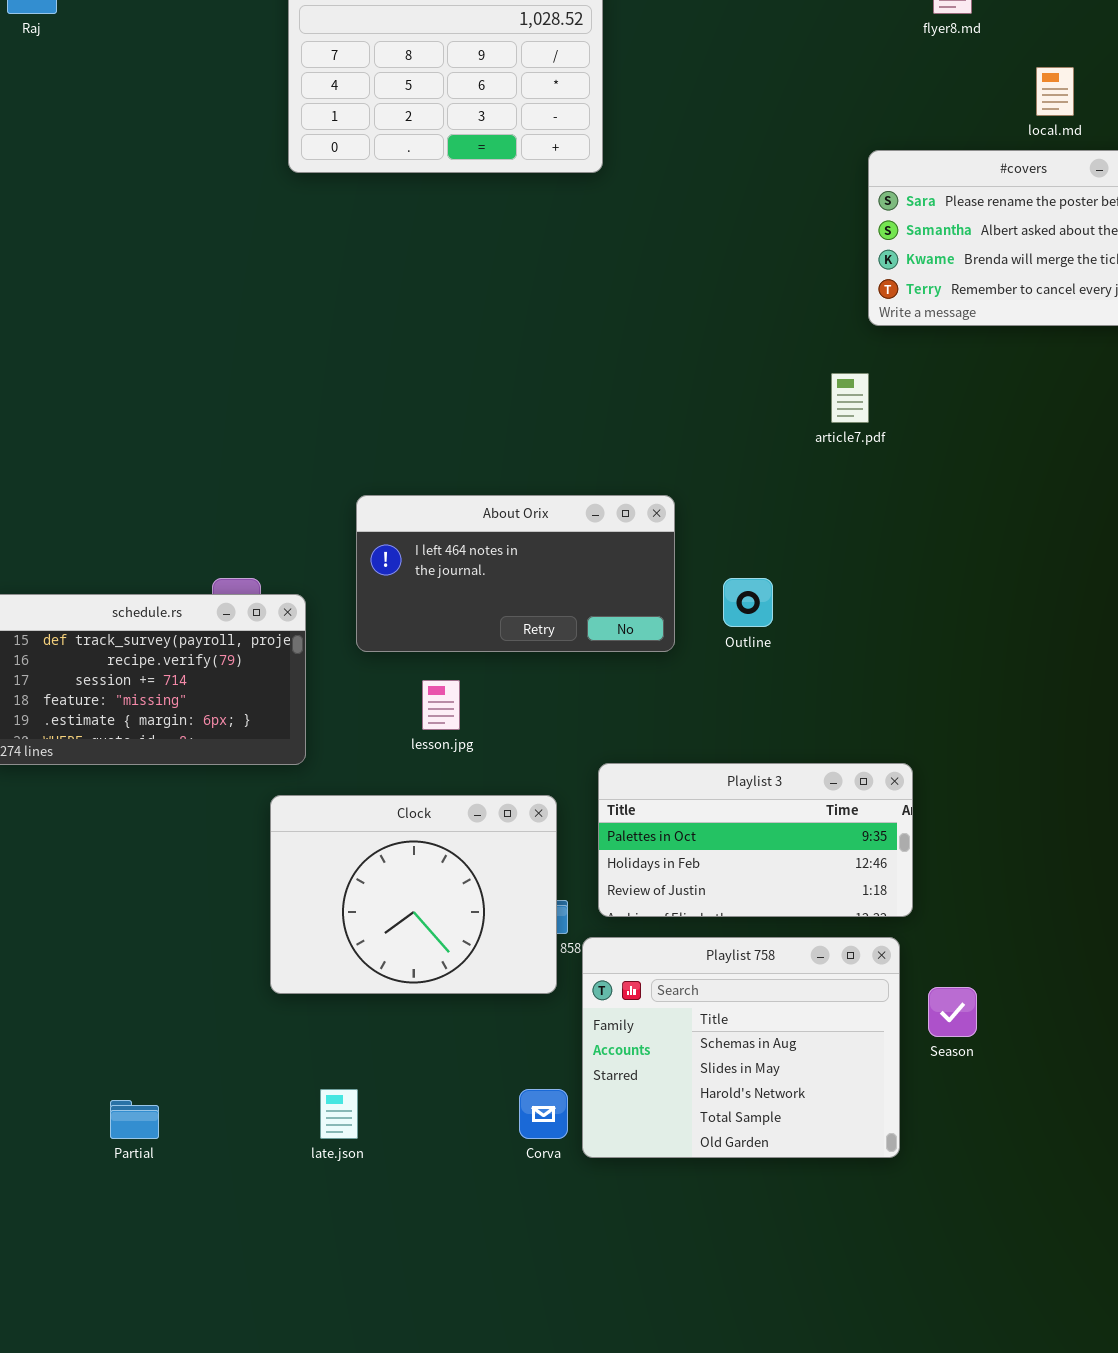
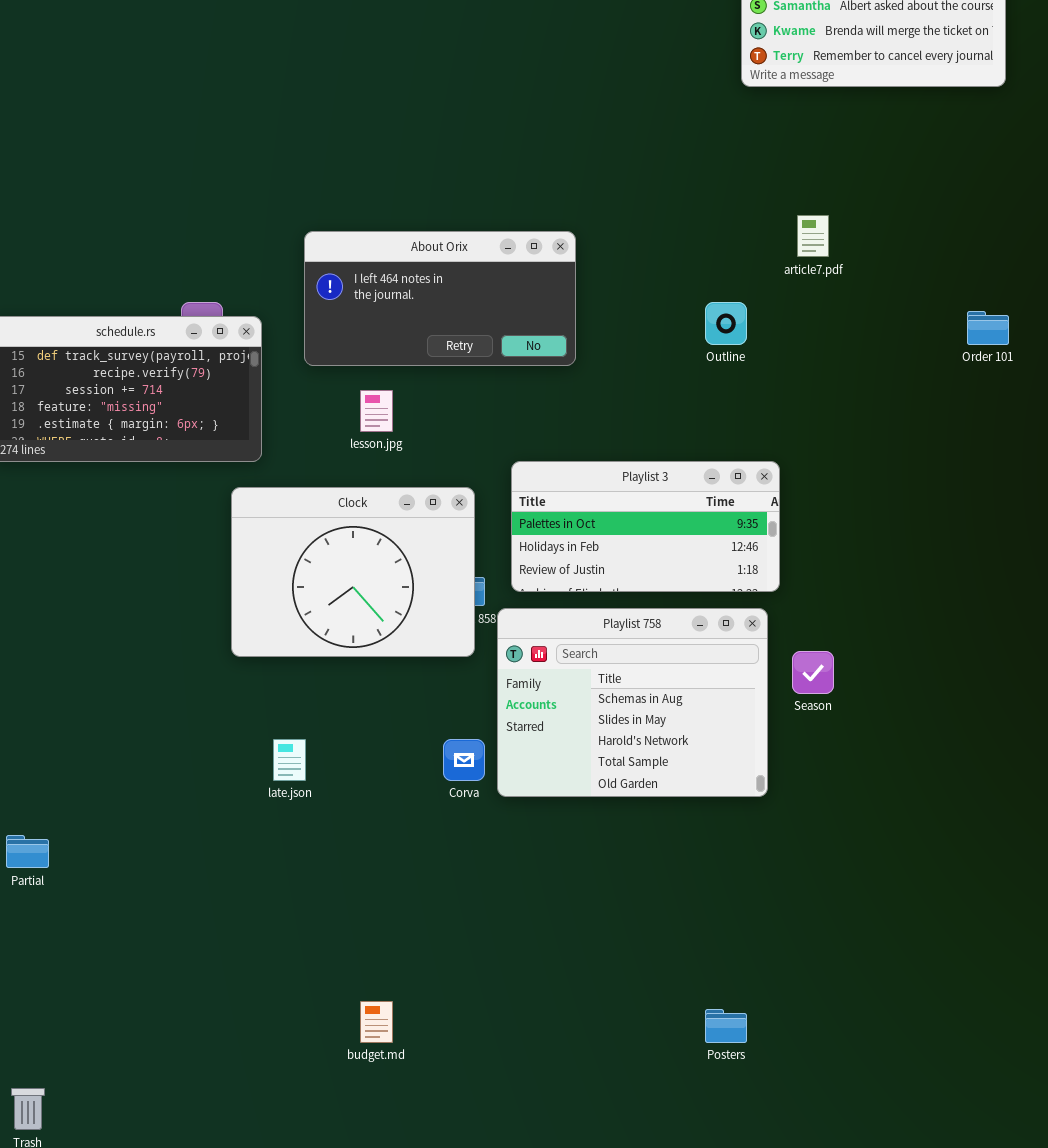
article7.pdf: [831,373,869,423] -> [797,215,829,257], moved
Outline: [723,578,773,627] -> [705,302,747,345], moved
Partial: [110,1100,159,1139] -> [6,835,49,868], moved

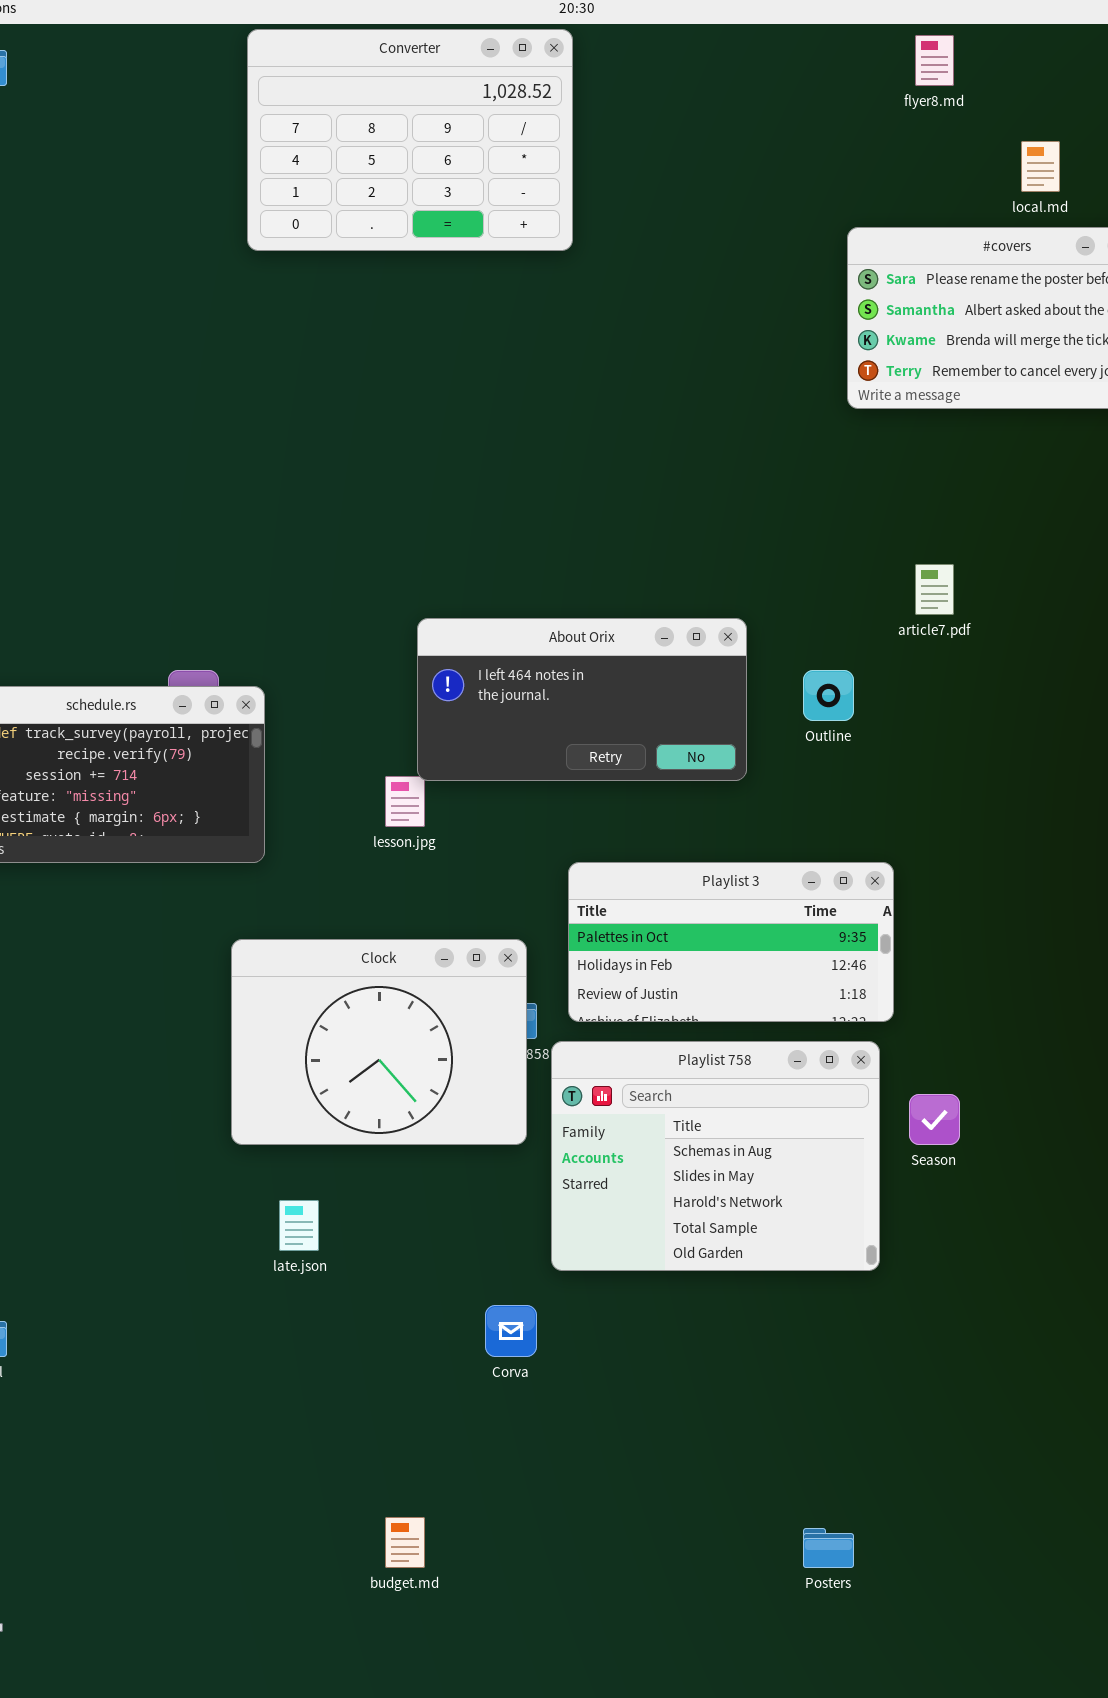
About Orix: [304,231,576,366] -> [417,618,747,781], moved
Clock: [231,487,475,657] -> [231,939,527,1145], moved
Corva: [443,739,485,781] -> [485,1305,537,1357], moved

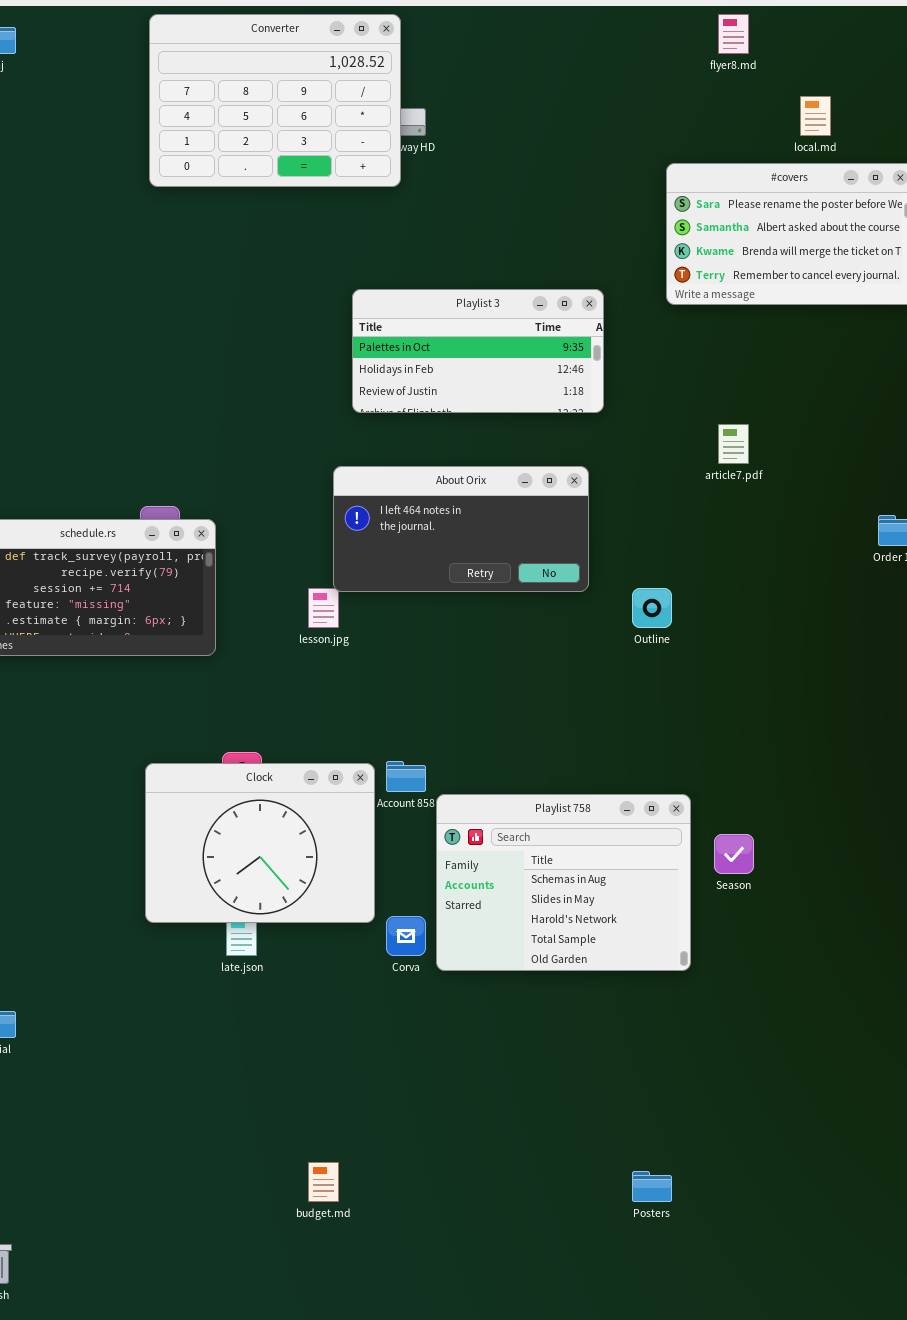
Converter: [247,29,573,251] -> [149,14,401,187], moved
Outline: [803,670,854,721] -> [632,588,672,628], moved
Playlist 3: [568,862,894,1022] -> [352,289,604,413], moved
Clock: [231,939,527,1145] -> [145,763,375,923], moved
Corva: [485,1305,537,1357] -> [386,916,426,956], moved

